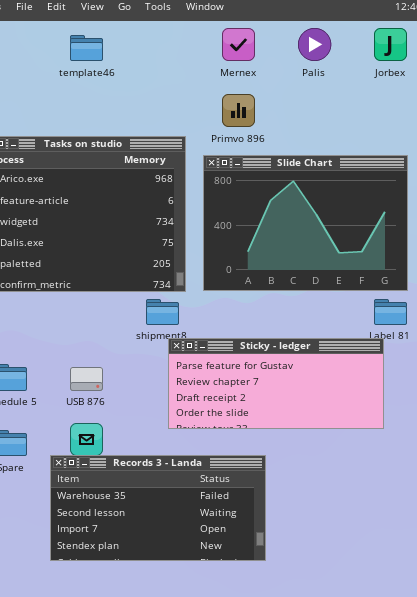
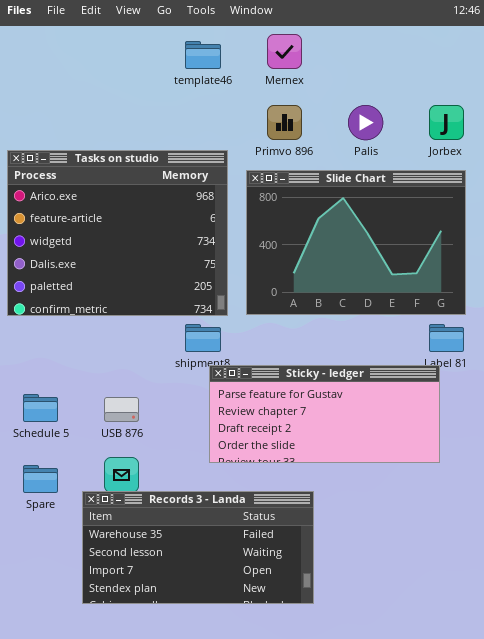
Palis: [298,28,331,61] -> [348,105,383,140], moved
Jorbex: [374,28,407,61] -> [429,105,464,140], moved
template46: [70,35,103,61] -> [185,41,221,69], moved

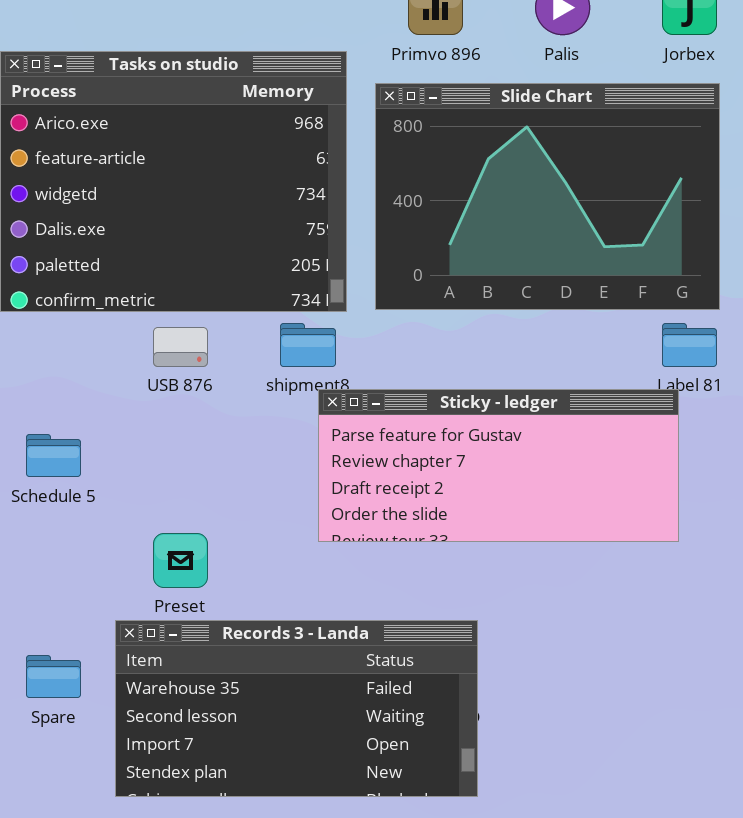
USB 876: [104,397,139,422] -> [153,327,208,367], moved
Spare: [23,465,58,493] -> [26,655,81,698], moved
Records 3 - Landa: [82,491,314,604] -> [115,620,478,797], moved

